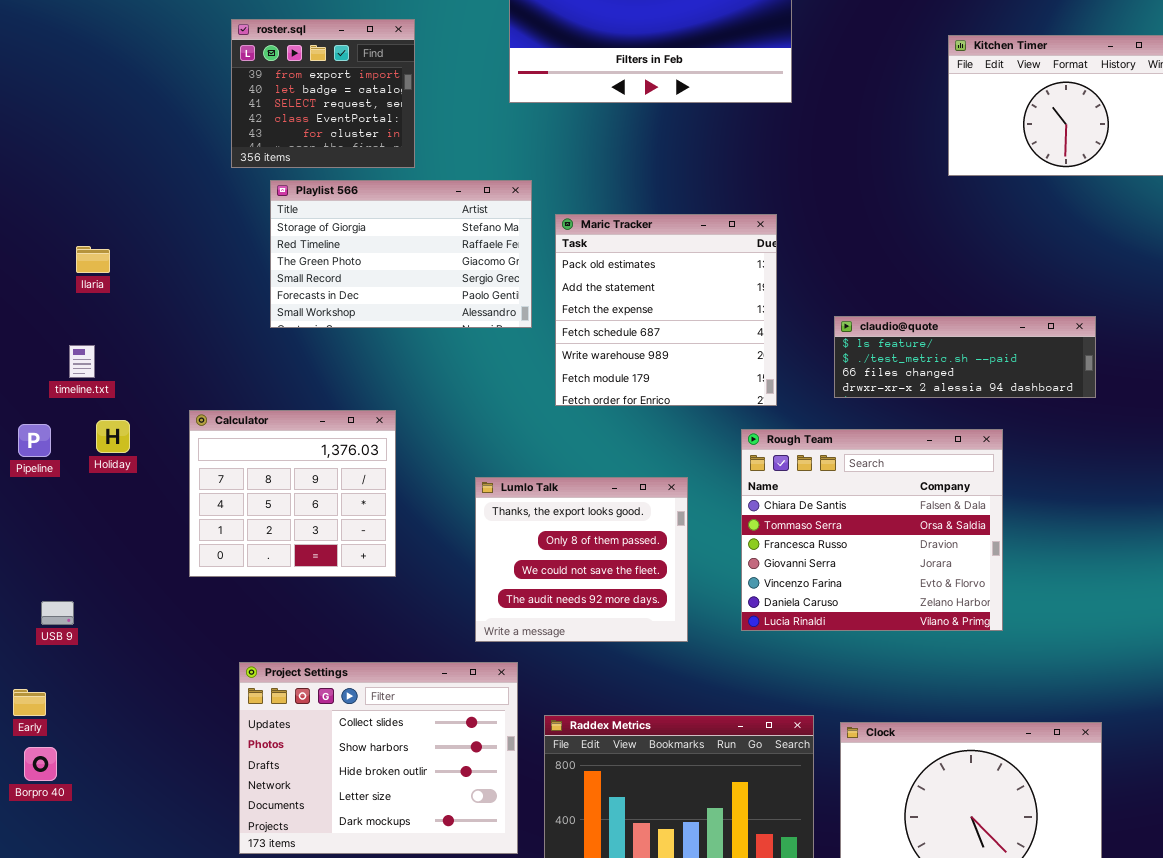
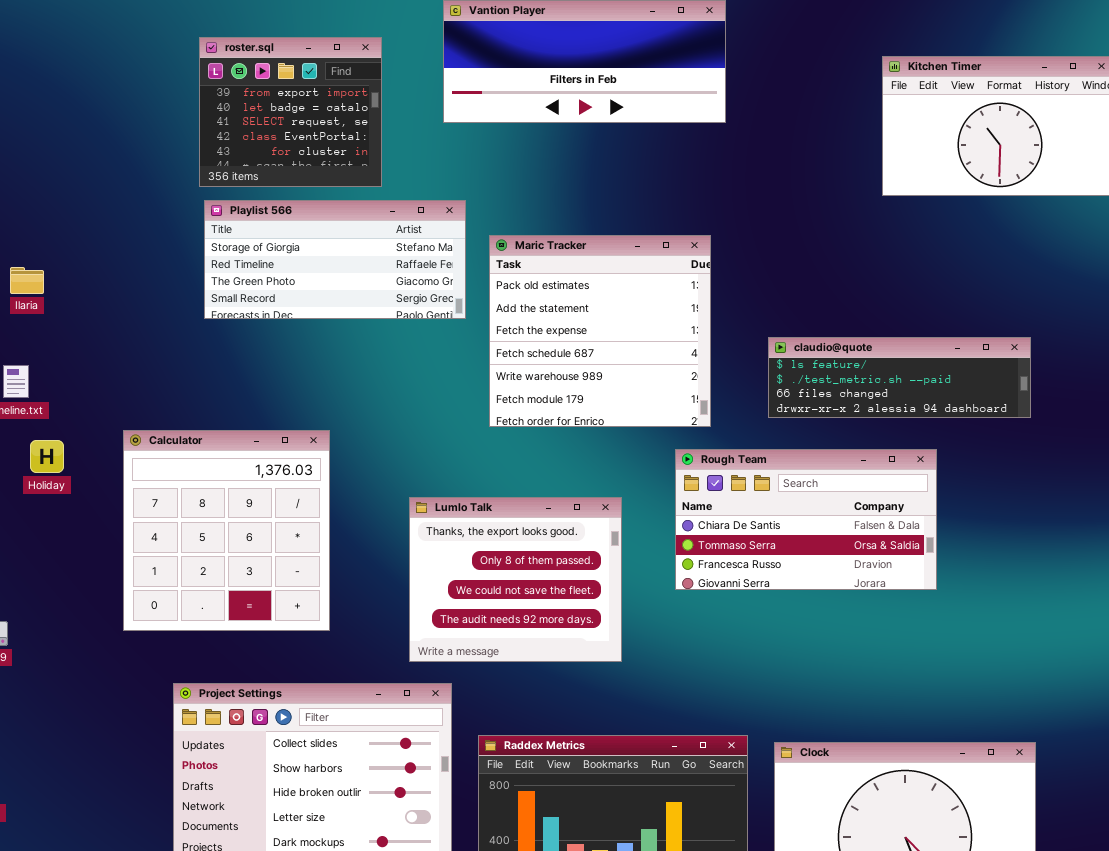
roster.sql: [231,19,415,168] -> [199,37,382,187], moved
Playlist 566: [270,180,532,328] -> [204,200,466,319], resized
Calculator: [189,410,396,577] -> [123,430,330,631], resized
Rough Team: [741,429,1003,631] -> [675,449,937,590], resized

